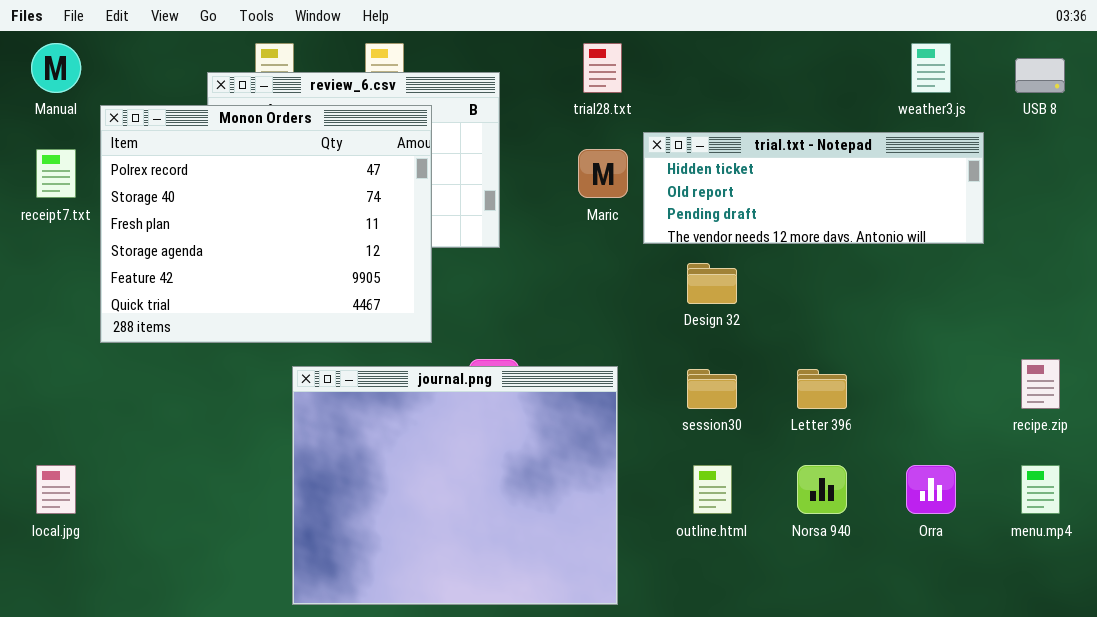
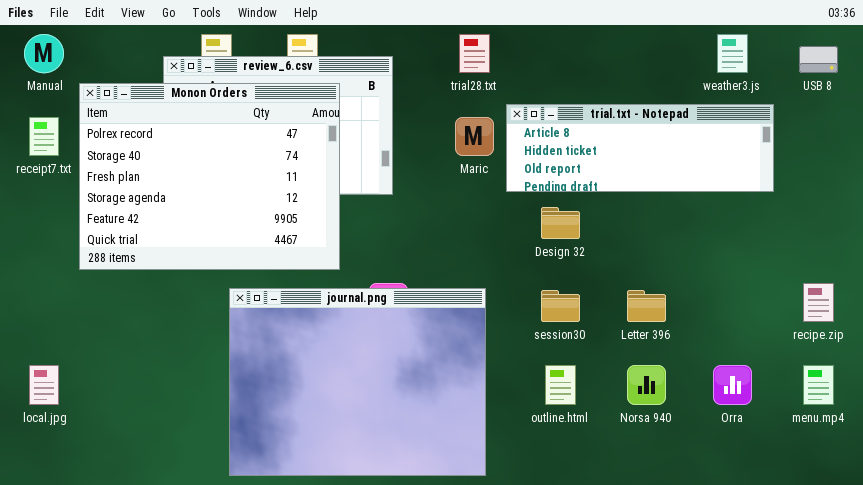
trial.txt - Notepad: [643,132,984,244] -> [506,104,774,192], scrolled up 1 row

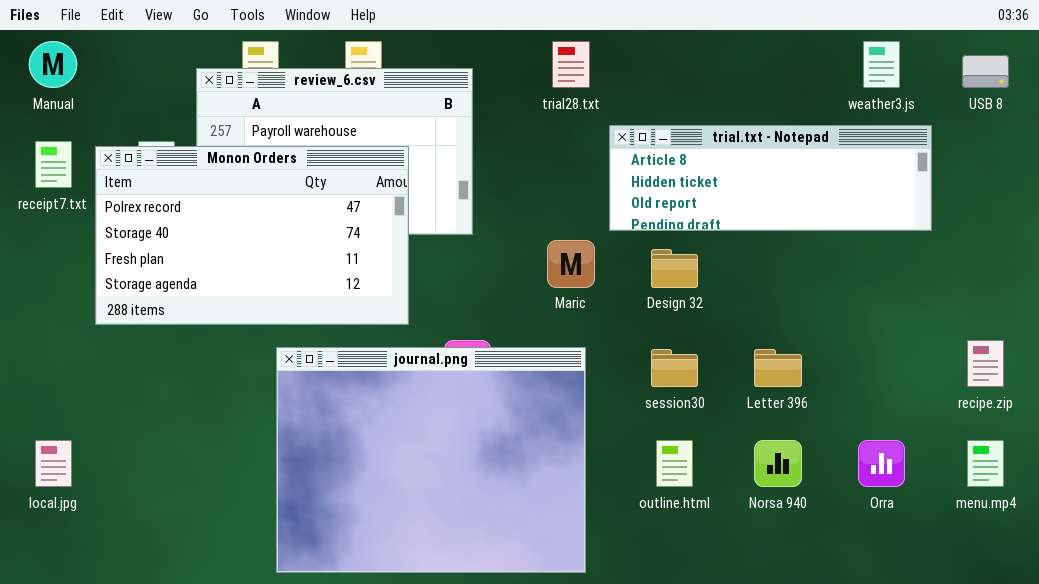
Monon Orders: [79,83,340,270] -> [95,146,409,325], resized
Maric: [455,117,494,156] -> [547,240,595,288], moved

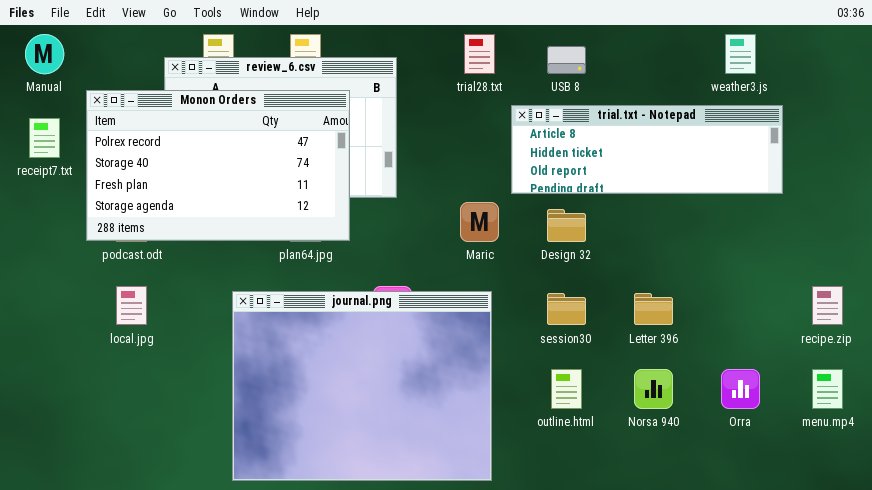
USB 8: [962,55,1009,88] -> [547,46,586,74], moved
Monon Orders: [95,146,409,325] -> [86,90,350,241], moved
local.jpg: [35,440,72,487] -> [116,286,147,325], moved

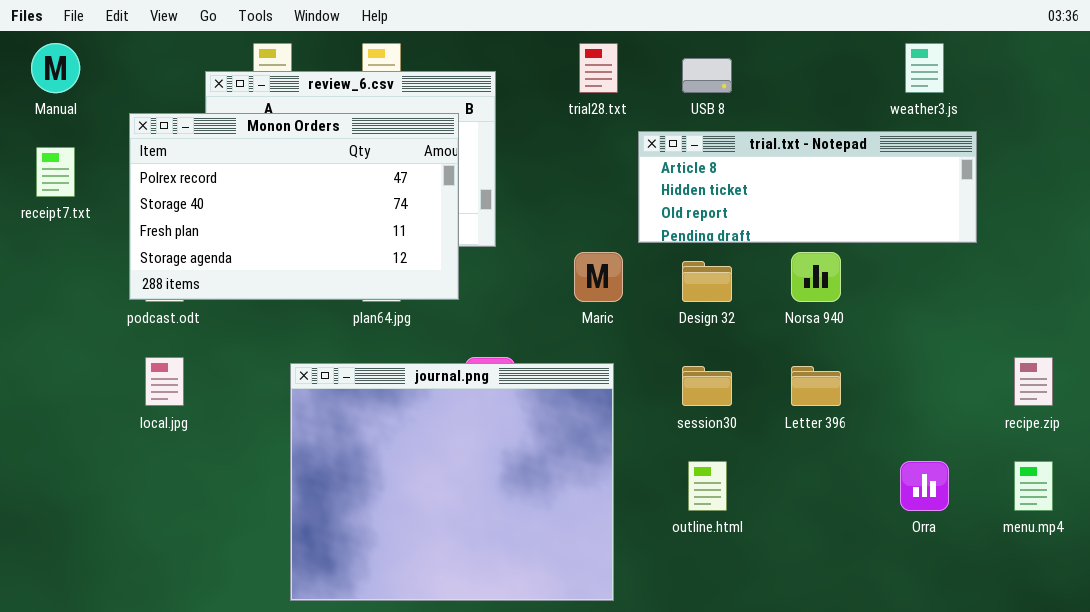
Monon Orders: [86,90,350,241] -> [129,113,459,300], moved
Norsa 940: [634,369,673,409] -> [791,252,841,302], moved

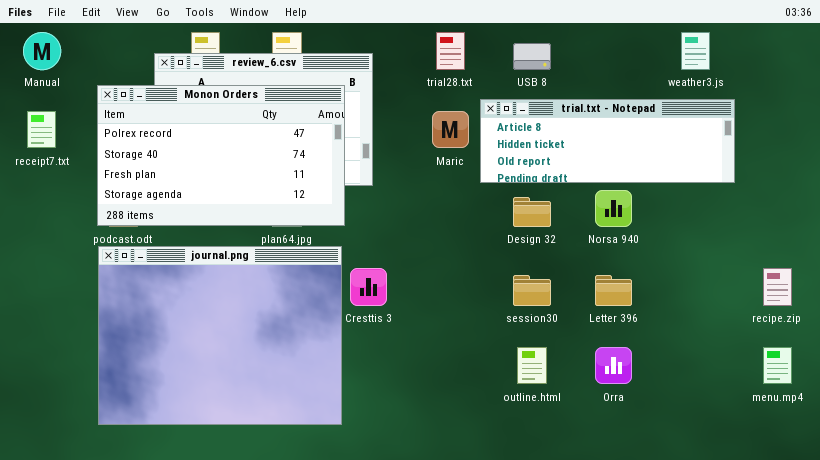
Maric: [574,252,623,302] -> [432,111,469,148], moved
journal.png: [290,363,614,601] -> [98,246,342,425], moved
Orra: [900,461,949,511] -> [595,347,632,384], moved

